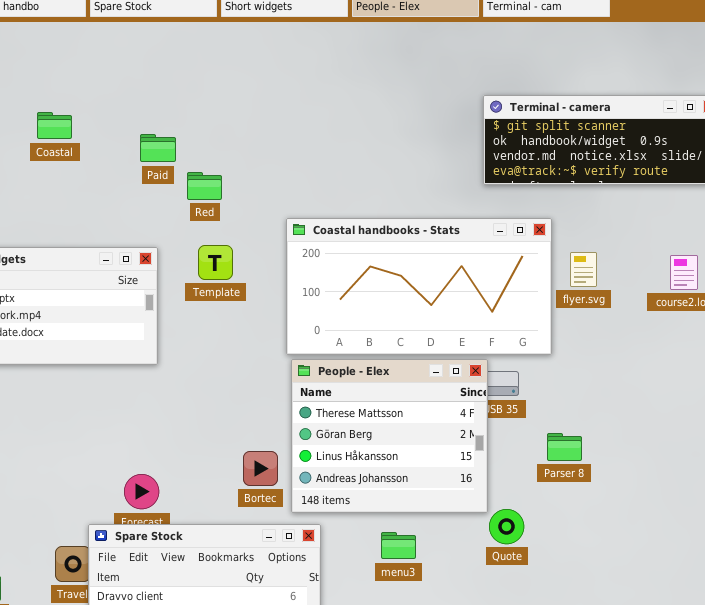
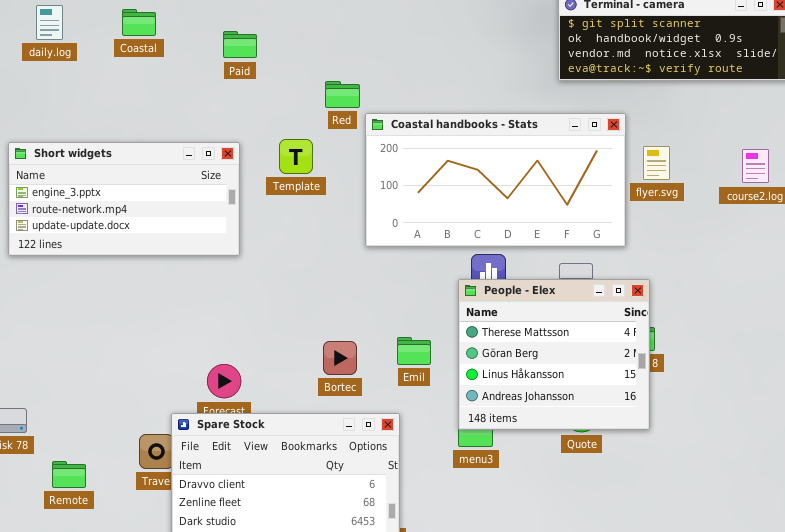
Red: [187,172,222,200] -> [325,81,360,108], moved
People - Elex: [291,359,488,513] -> [458,279,650,430], moved

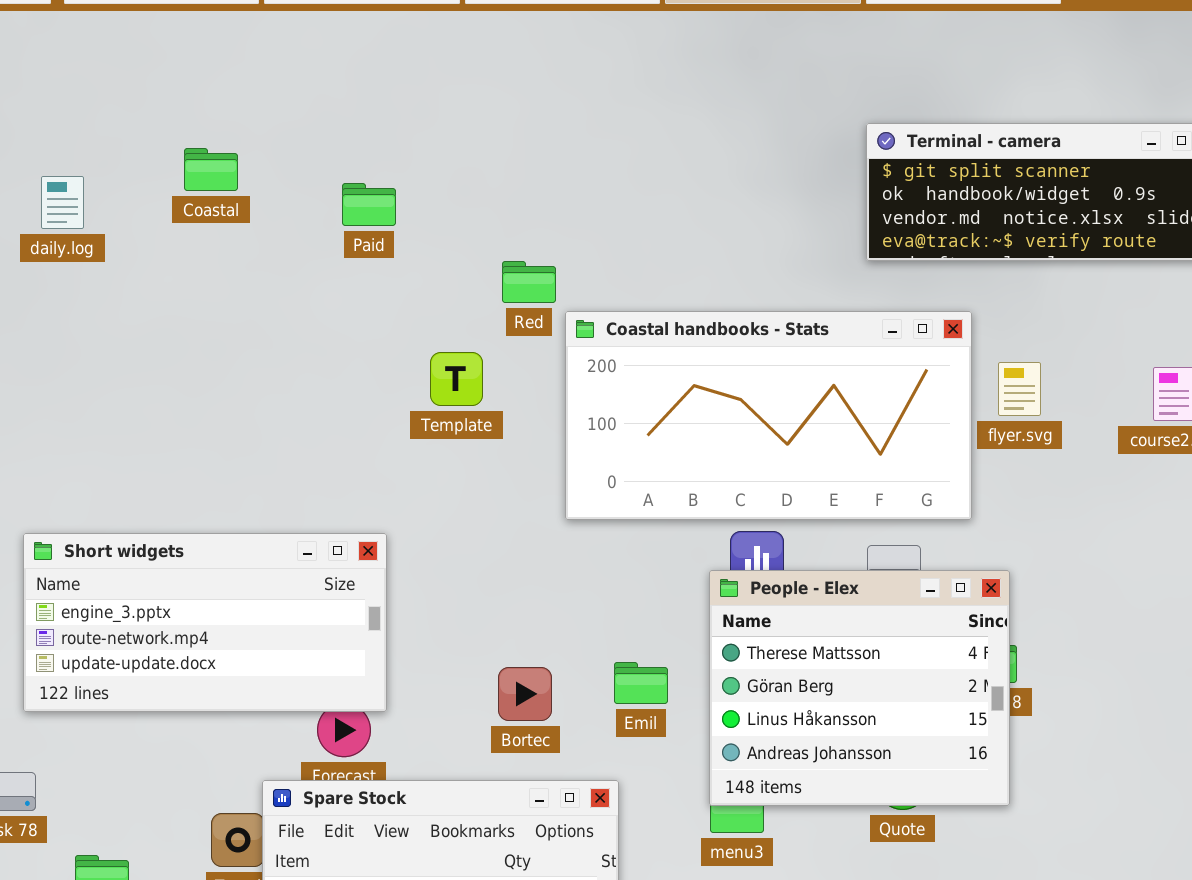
daily.log: [36,5,63,40] -> [41,176,84,229], moved
Short widgets: [8,142,240,256] -> [23,533,387,712], moved

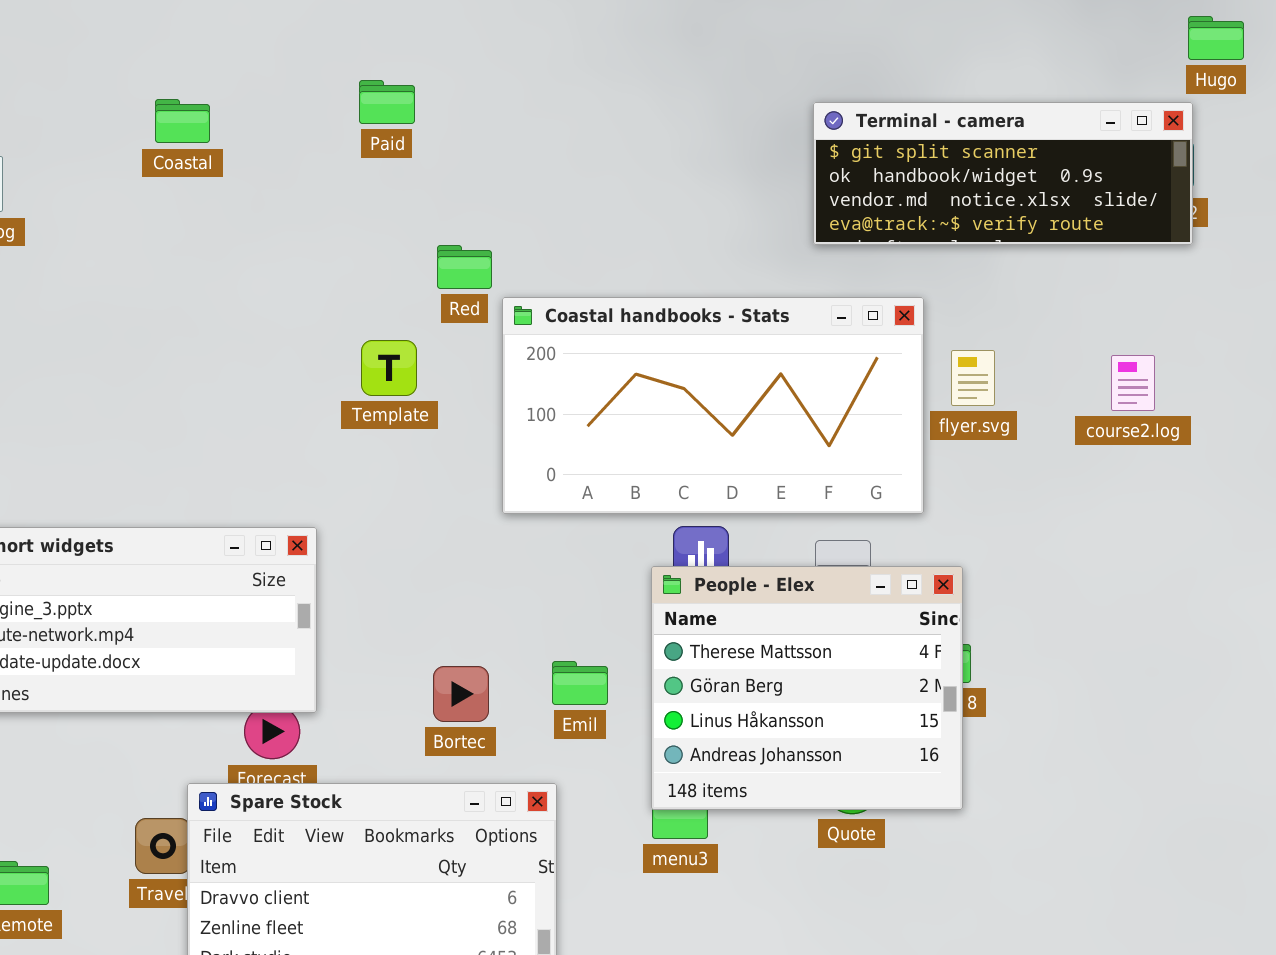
Coastal: [184,148,238,191] -> [155,99,210,143], moved
Paid: [342,183,396,226] -> [359,80,415,124], moved

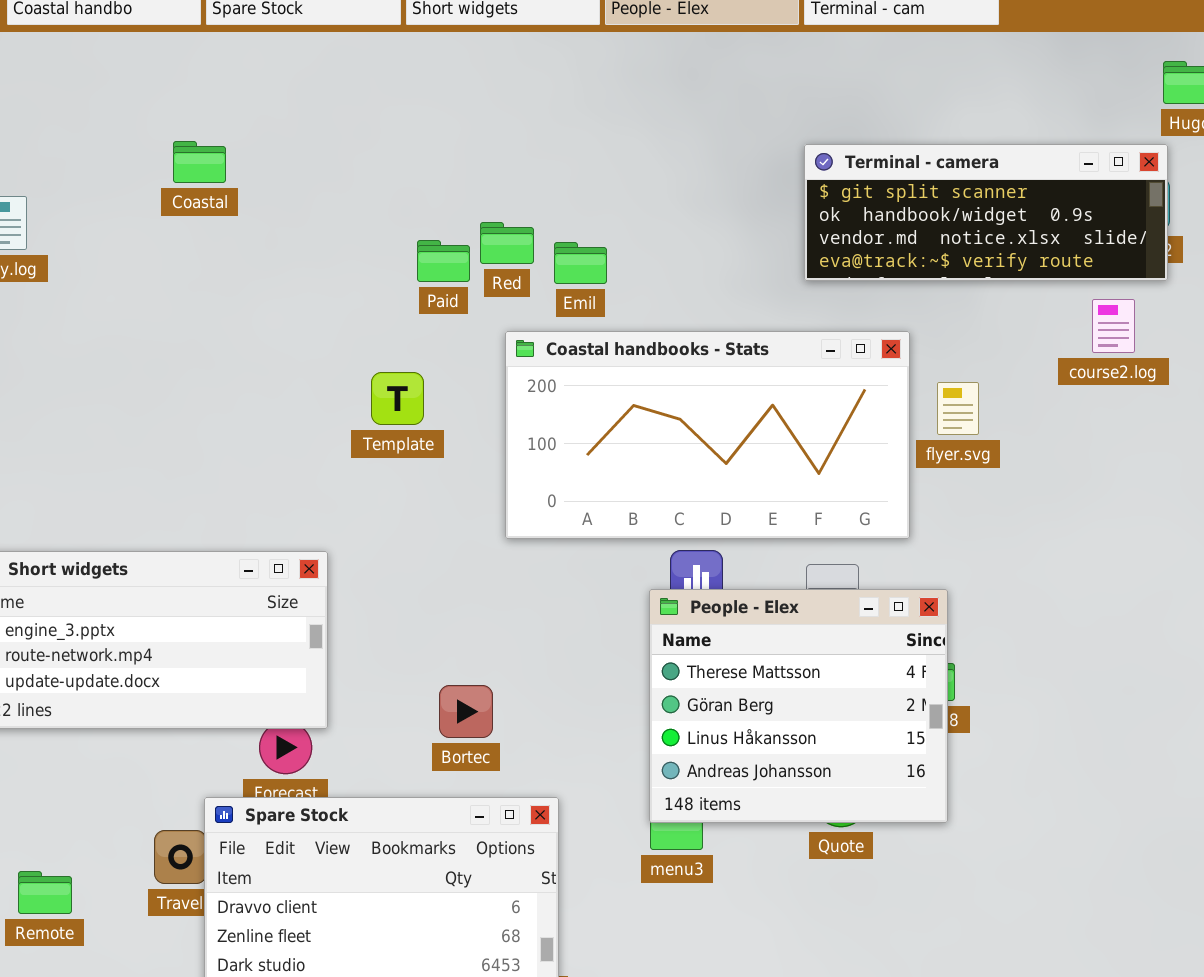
Paid: [359,80,415,124] -> [417,240,470,282], moved
Red: [437,245,492,289] -> [480,222,534,264], moved
course2.log: [1111,355,1155,411] -> [1092,299,1135,353], moved
Emil: [552,661,608,705] -> [554,242,607,284], moved

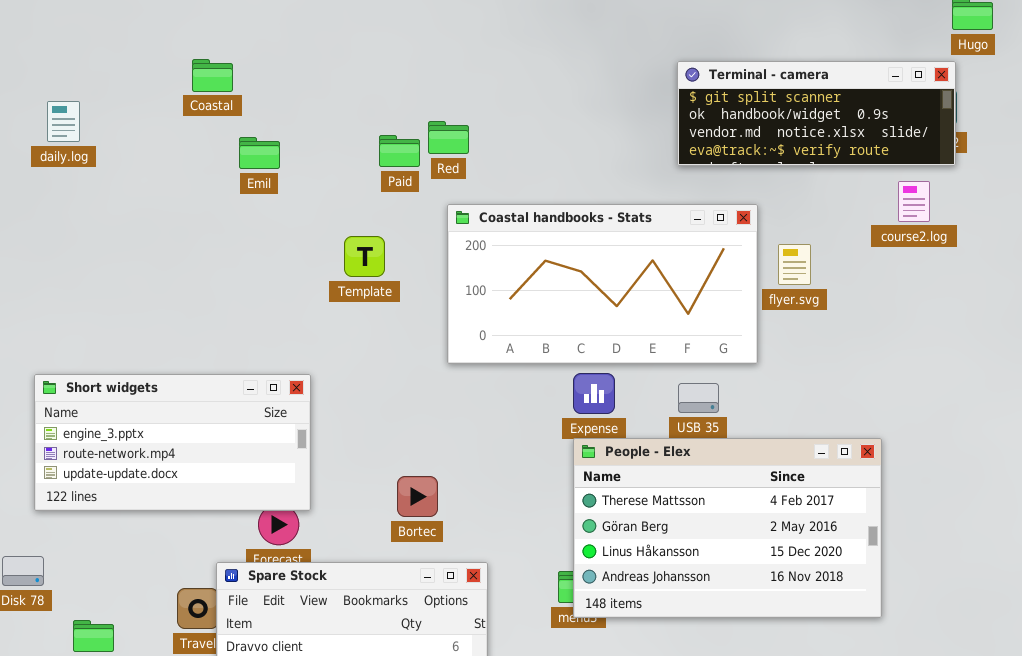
Emil: [554,242,607,284] -> [239,137,280,169], moved
People - Elex: [649,589,948,823] -> [573,438,882,618], moved, resized

